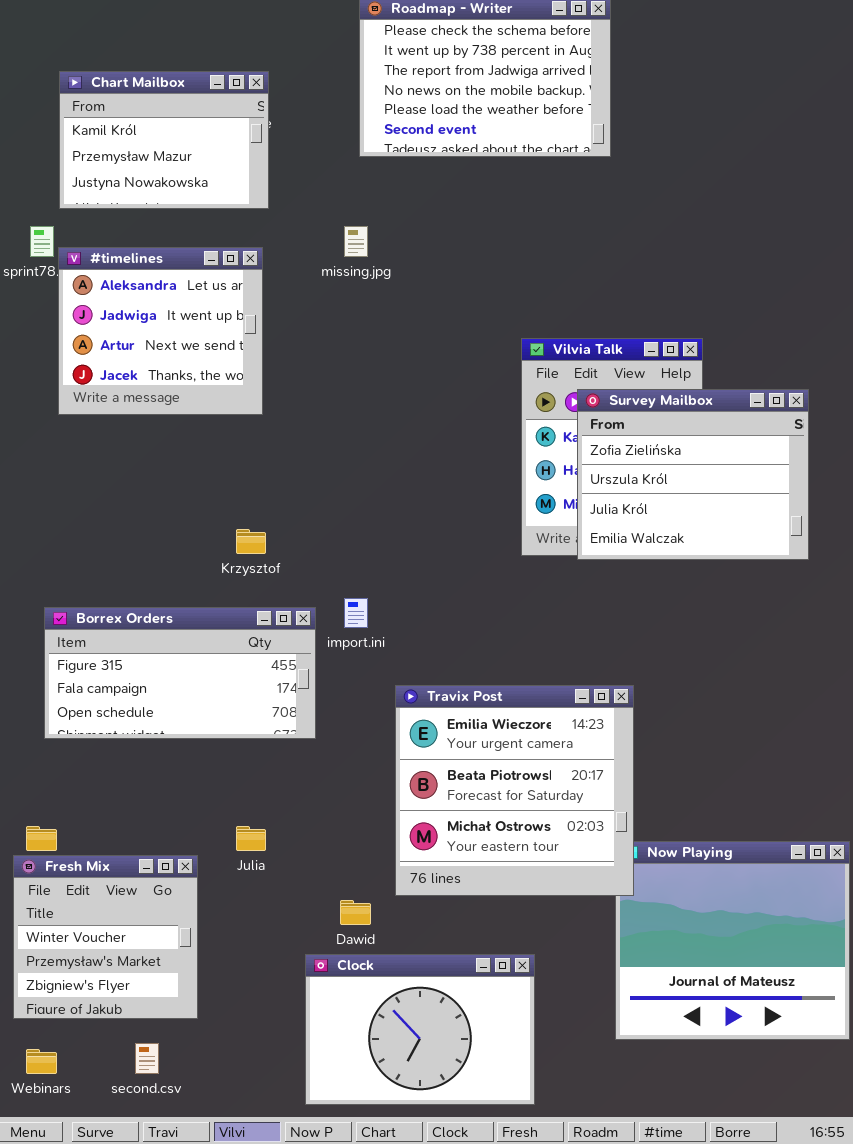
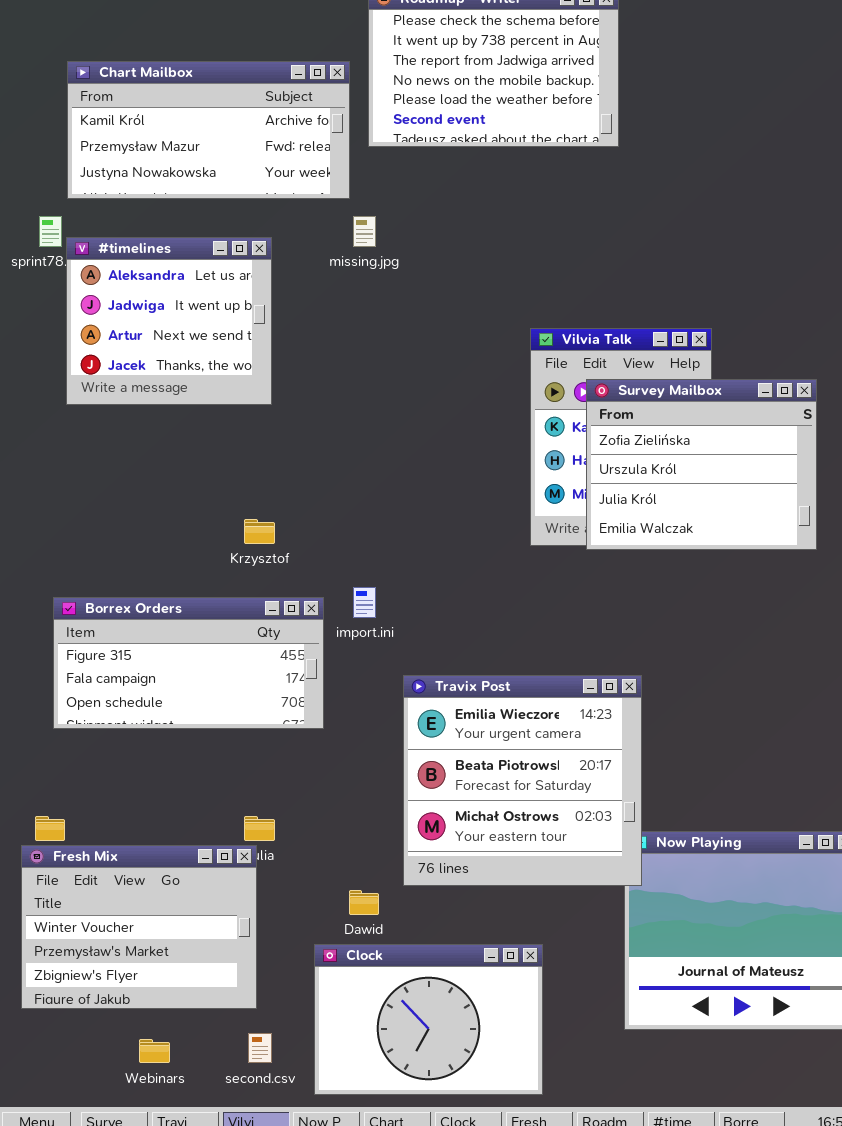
Chart Mailbox: [59,71,269,209] -> [67,61,350,199], resized
Fresh Mix: [13,855,198,1019] -> [21,845,257,1009], resized
second.csv: [135,1043,159,1074] -> [248,1033,272,1063], moved
Webinars: [26,1049,57,1074] -> [139,1039,170,1063], moved

